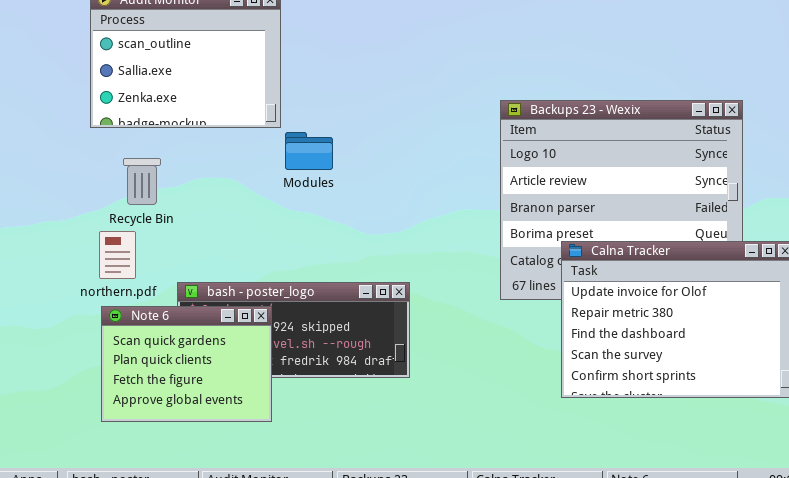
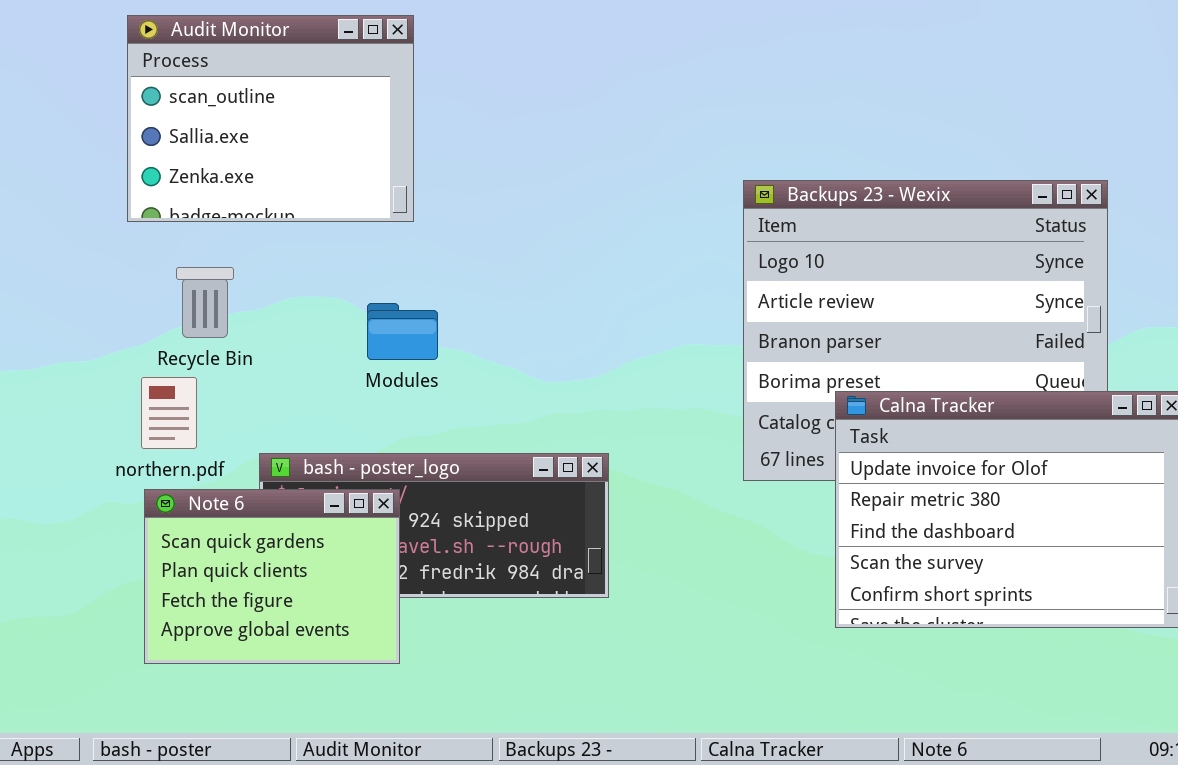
Modules: [285,132,333,170] -> [367,303,438,360], moved

